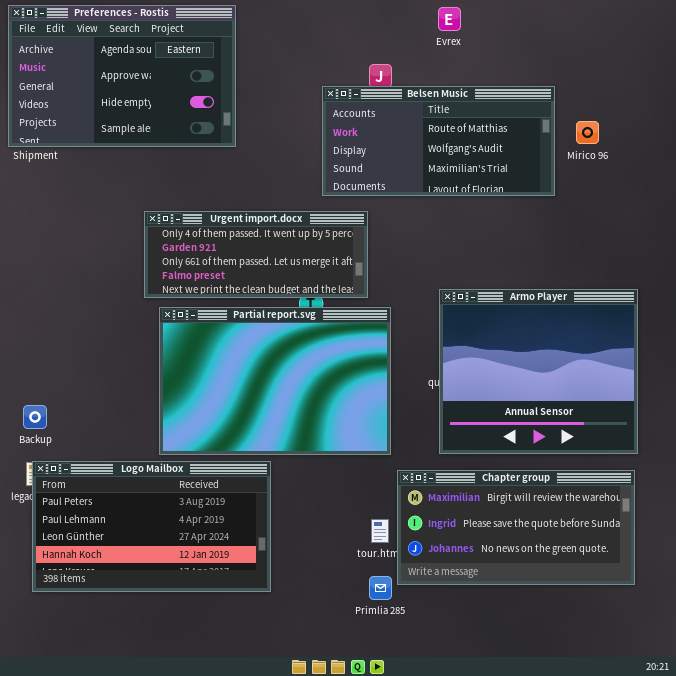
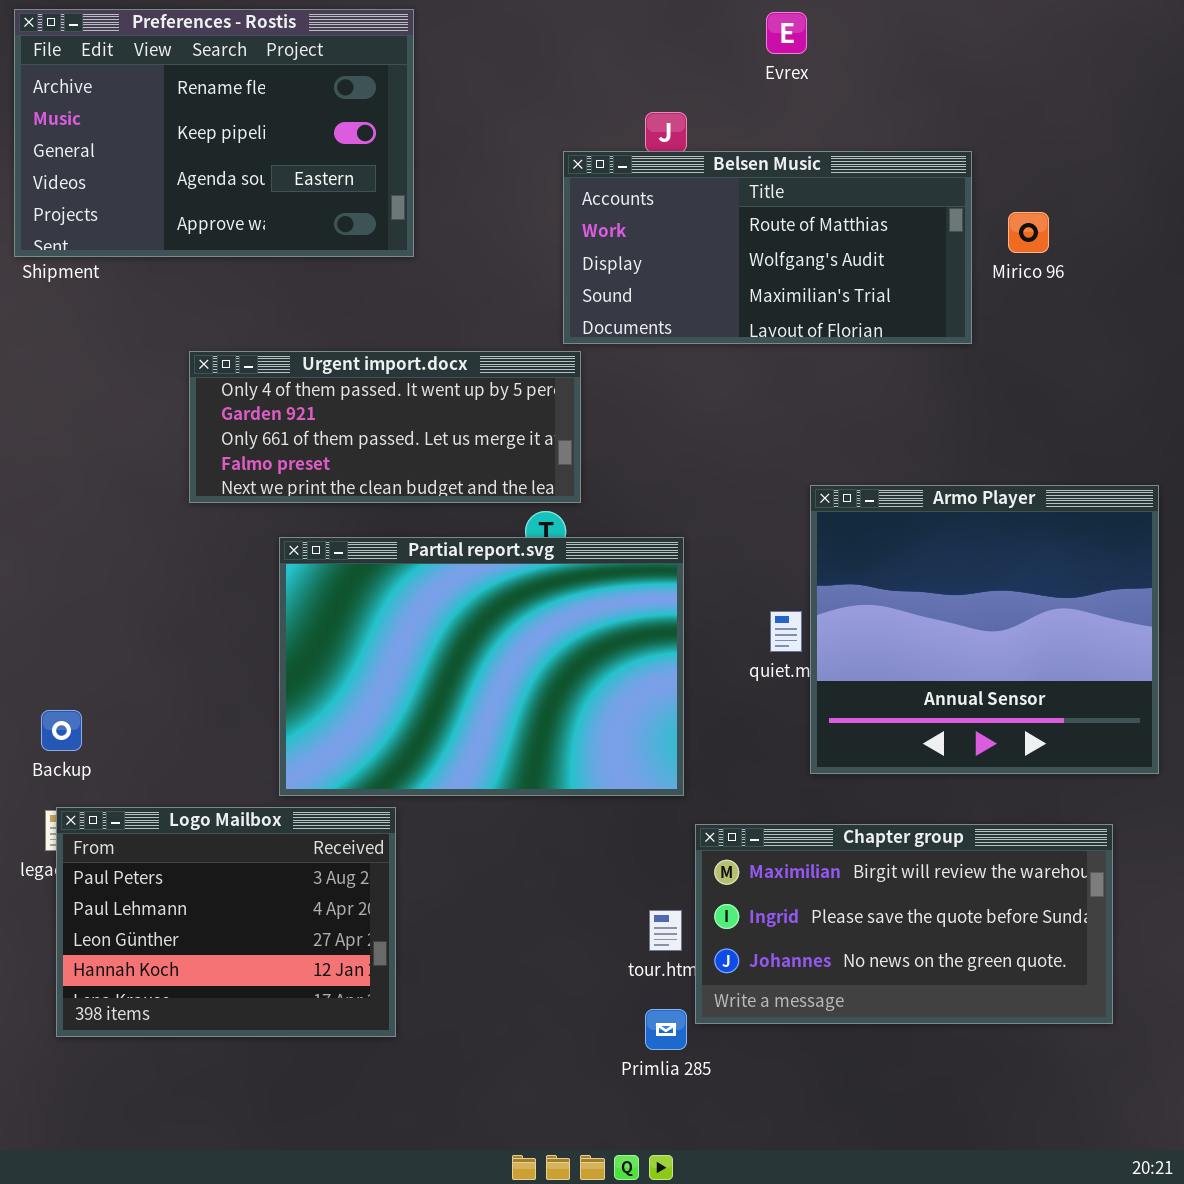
Preferences - Rostis: [8,5,236,147] -> [14,9,414,257], scrolled up 2 rows
Urgent import.docx: [144,211,368,298] -> [189,351,581,503], moved
Armo Player: [439,289,638,454] -> [810,485,1159,774], moved
Logo Mailbox: [32,461,271,592] -> [56,807,396,1037], resized

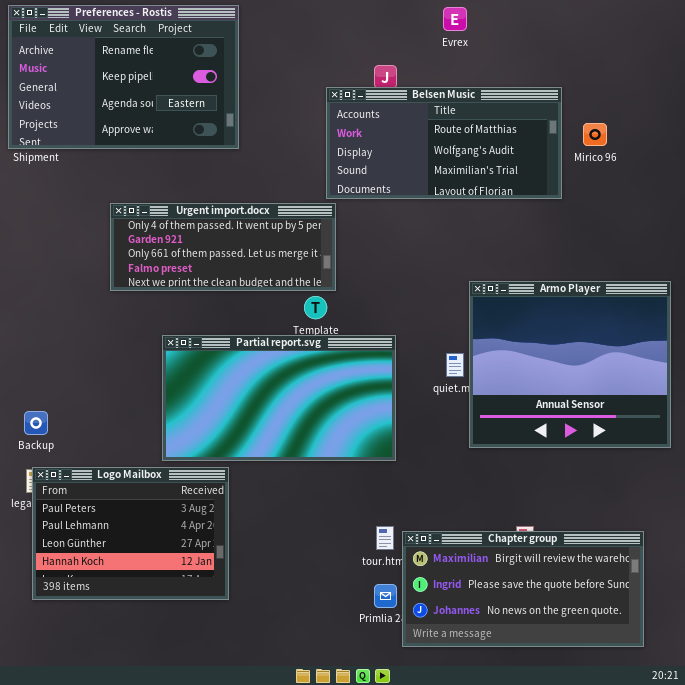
Partial report.svg: [279,537,684,796] -> [162,335,396,461], resized
Chapter group: [695,824,1113,1024] -> [402,531,644,647], moved

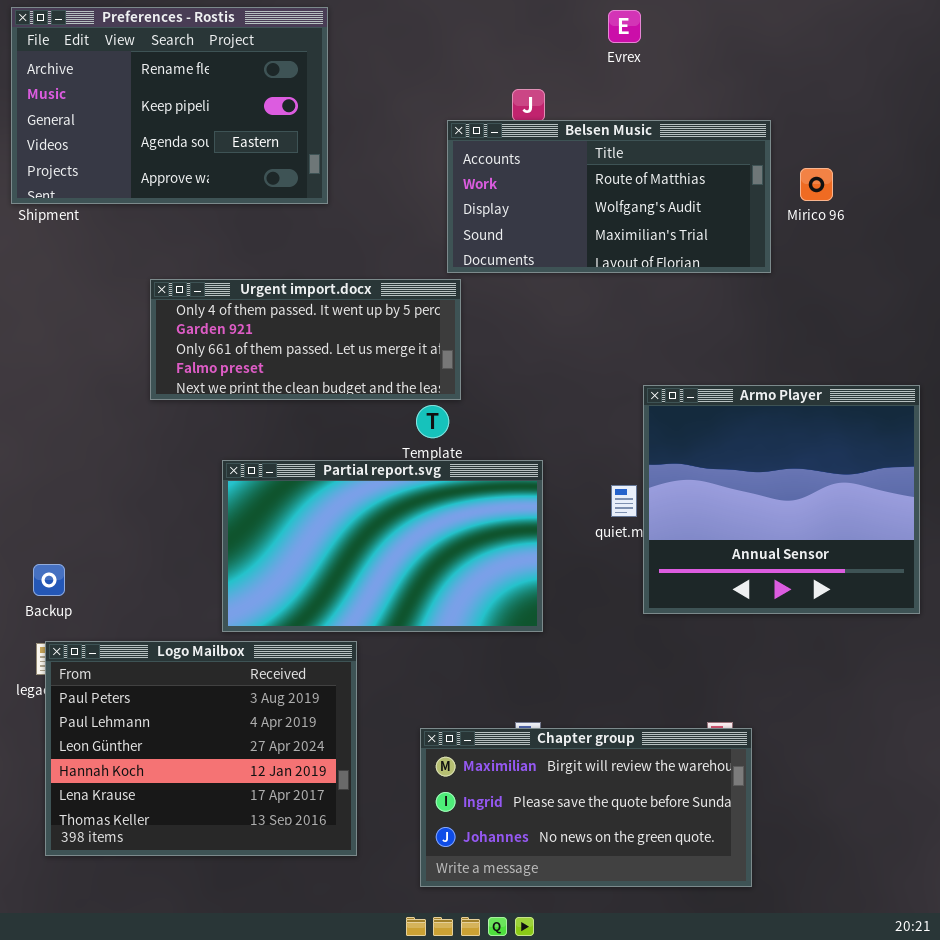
Logo Mailbox: [32,467,229,600] -> [45,641,357,856], resized
Chapter group: [402,531,644,647] -> [420,728,752,887], moved

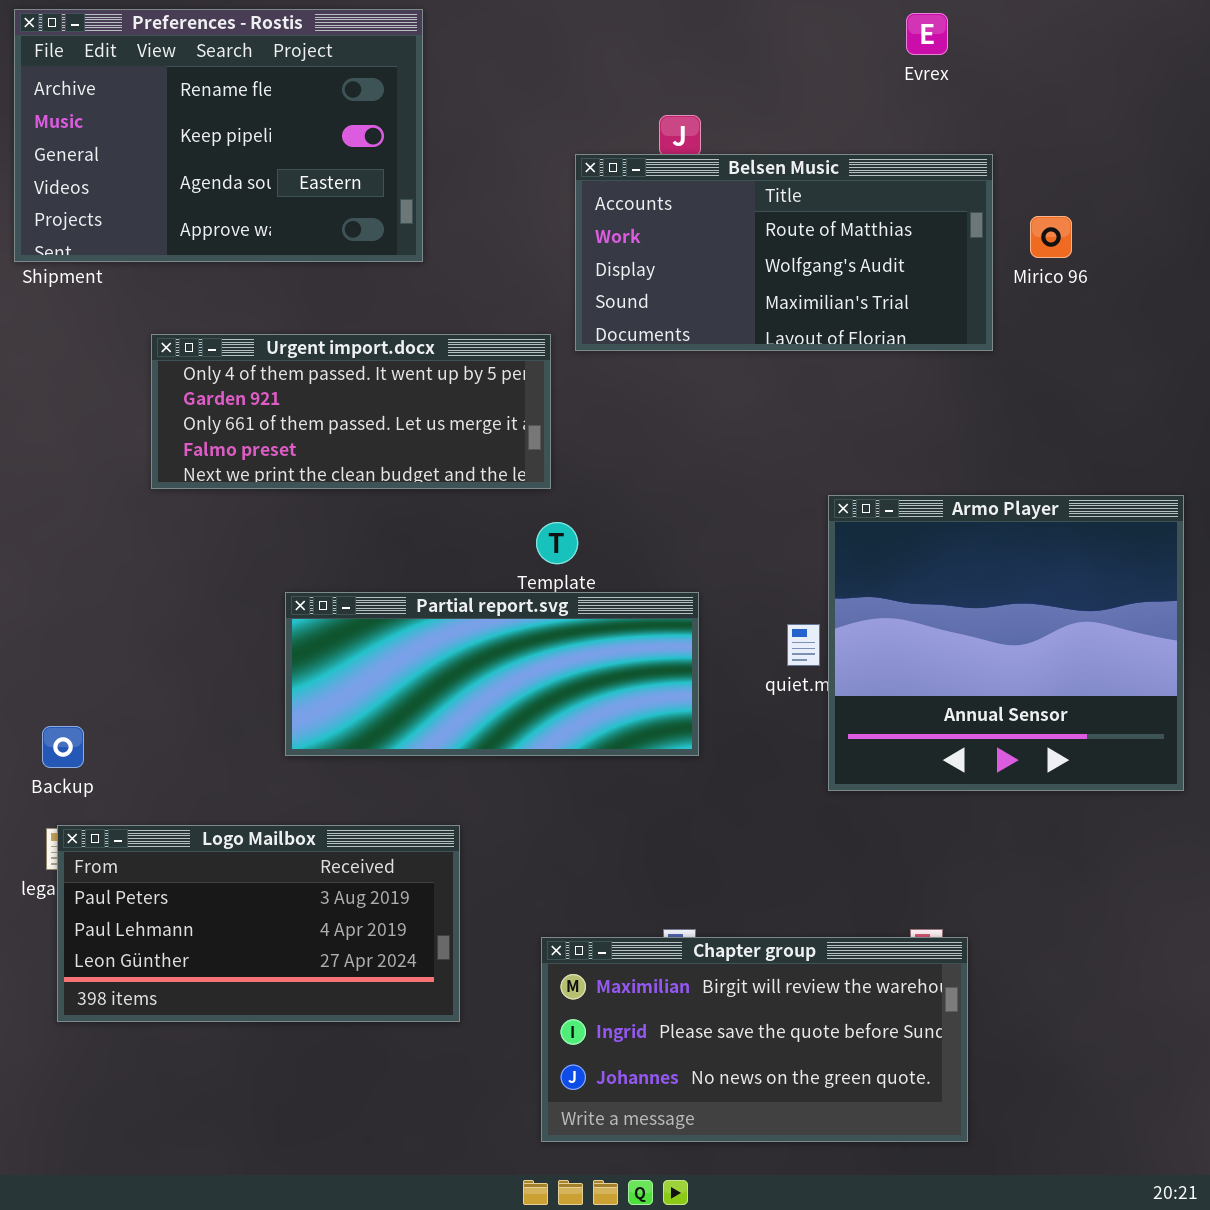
Evrex: [608,10,641,43] -> [906,13,948,55], moved
Urgent import.docx: [150,279,461,400] -> [151,334,551,489], moved
Partial report.svg: [222,460,543,632] -> [285,592,699,756], resized
Logo Mailbox: [45,641,357,856] -> [57,825,460,1022], resized

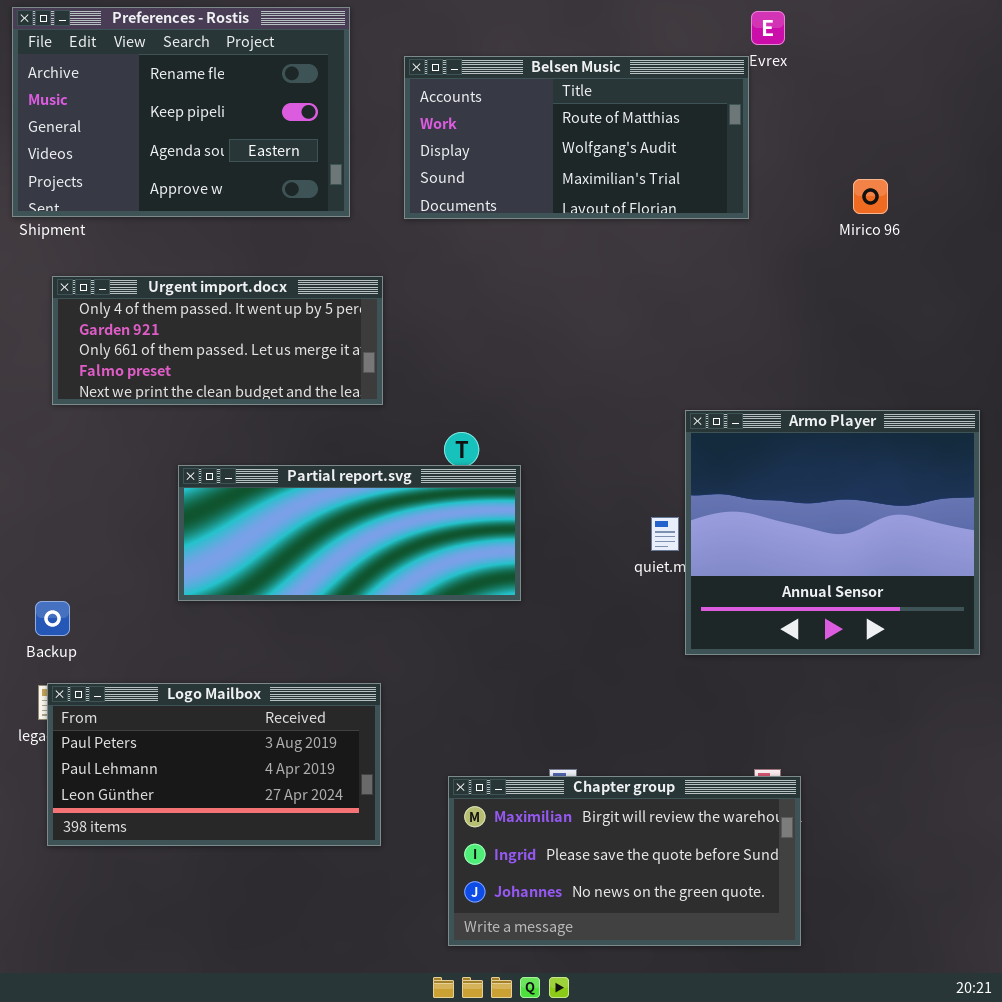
Belsen Music: [575,154,993,351] -> [404,56,749,219], moved
Urgent import.docx: [151,334,551,489] -> [52,276,383,405], moved
Partial report.svg: [285,592,699,756] -> [178,465,521,601], moved

